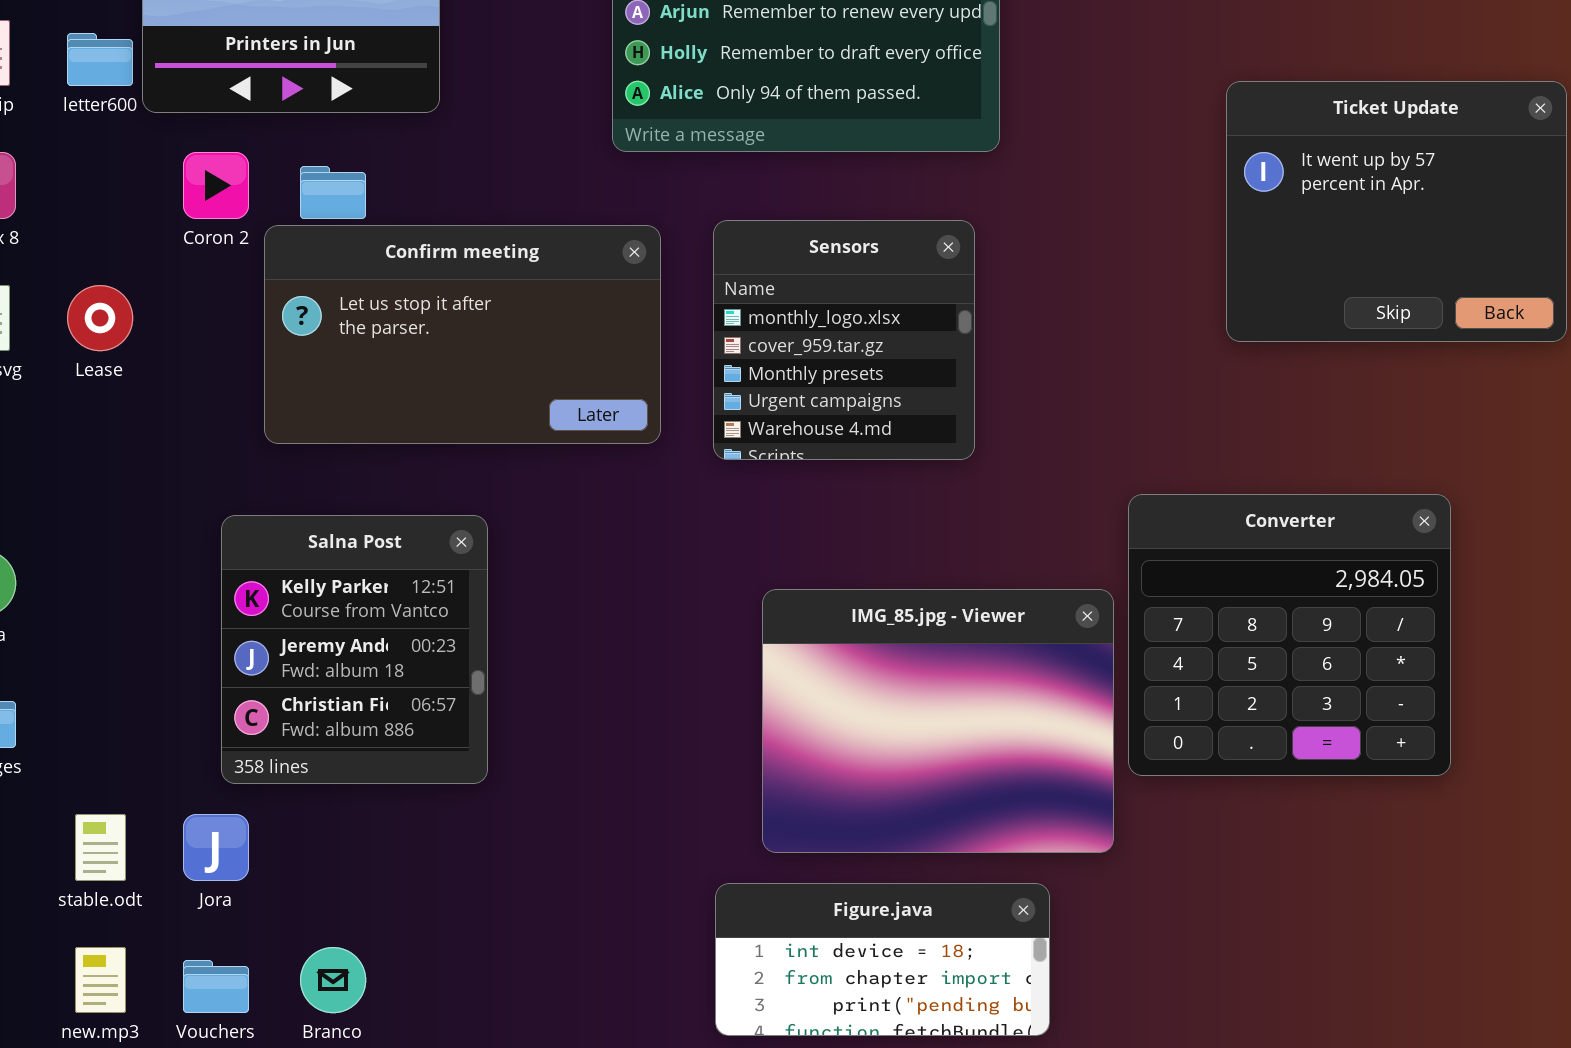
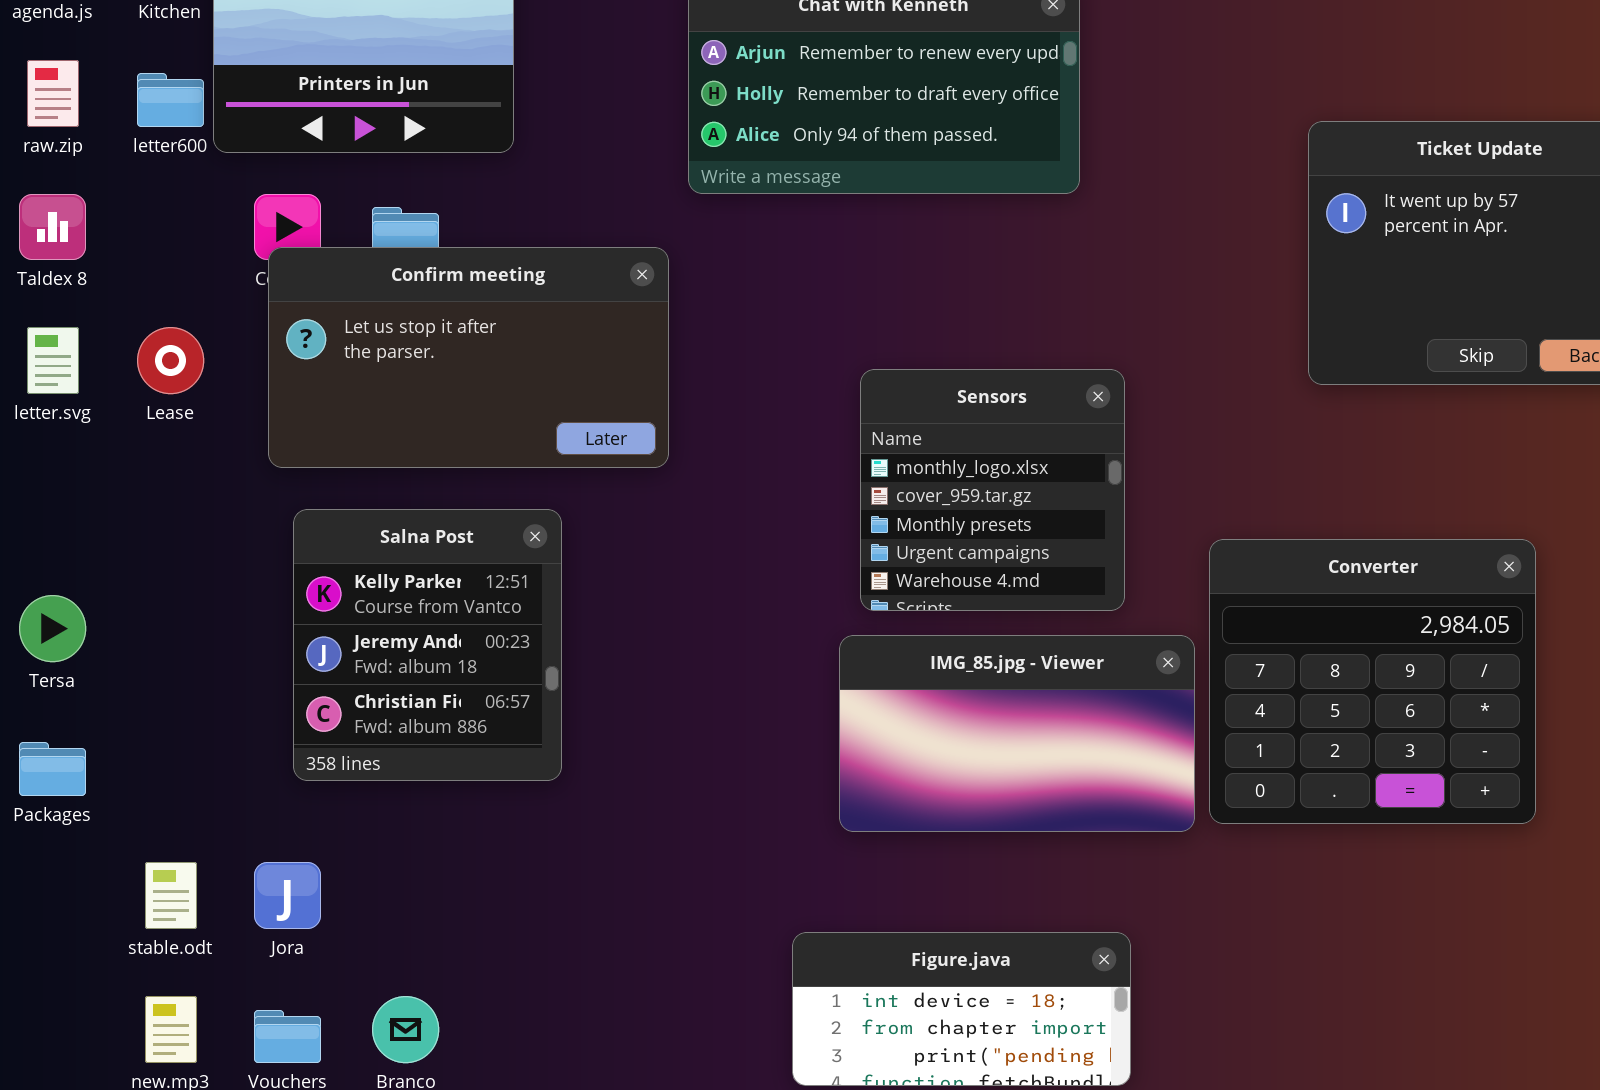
Sensors: [713,220,975,460] -> [860,369,1125,611], moved
Confirm meeting: [264,225,661,444] -> [268,247,669,468], moved
Salna Post: [221,515,488,784] -> [293,509,562,781], moved
IMG_85.jpg - Viewer: [762,589,1114,853] -> [839,635,1195,832], resized

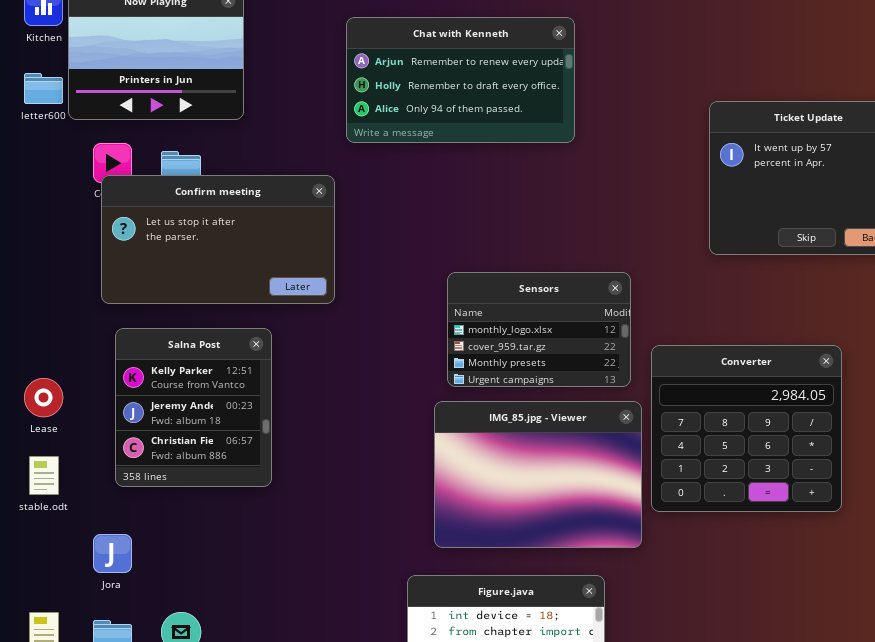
Lease: [137,327,204,394] -> [24,378,63,417], moved
Sensors: [860,369,1125,611] -> [447,272,631,387], resized
IMG_85.jpg - Viewer: [839,635,1195,832] -> [434,401,642,548], resized
stable.odt: [145,862,197,929] -> [29,456,59,495], moved

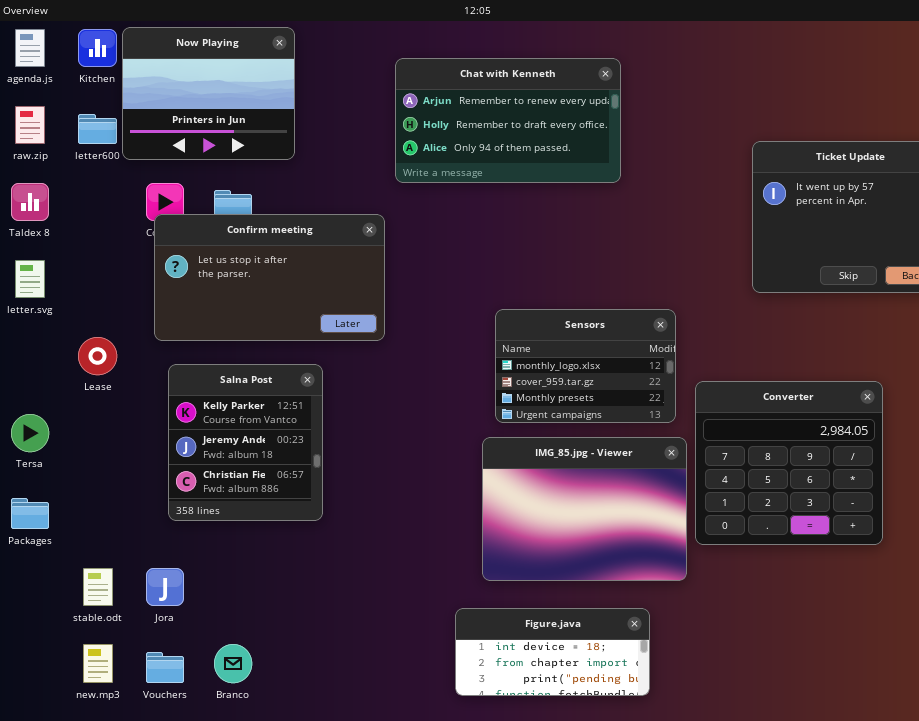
Lease: [24,378,63,417] -> [78,337,117,375], moved
stable.odt: [29,456,59,495] -> [83,568,113,606], moved

